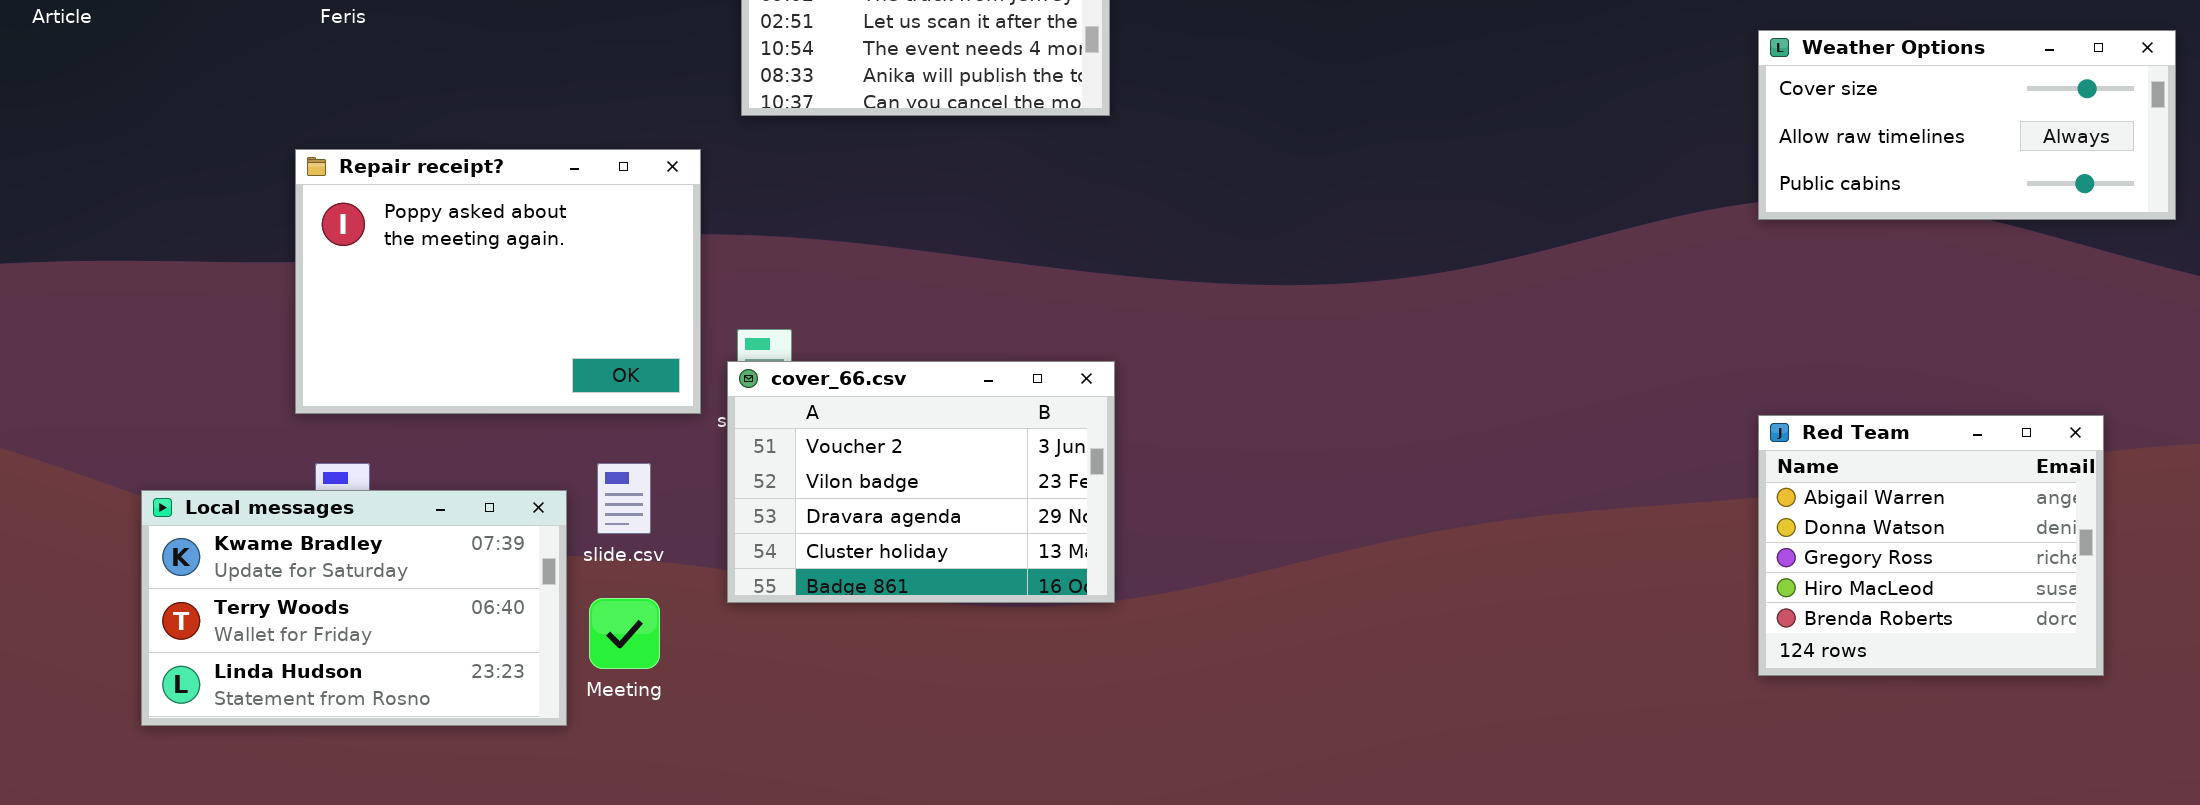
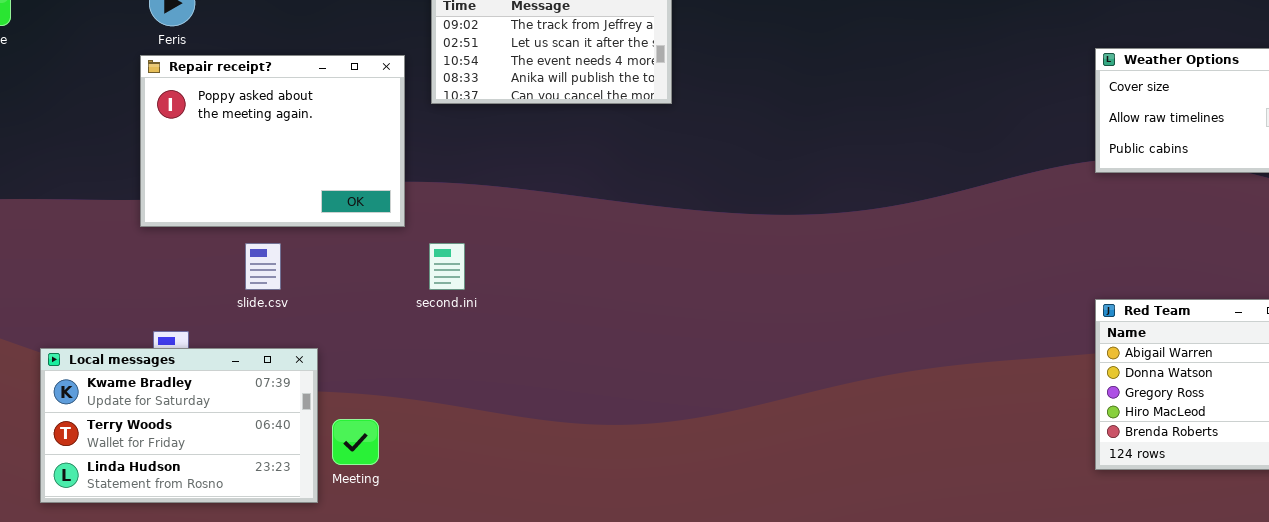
Repair receipt?: [295,149,701,414] -> [140,55,405,227], moved
cover_66.csv: [727,361,1115,603] -> none, closed
slide.csv: [597,463,651,534] -> [245,243,281,290], moved

